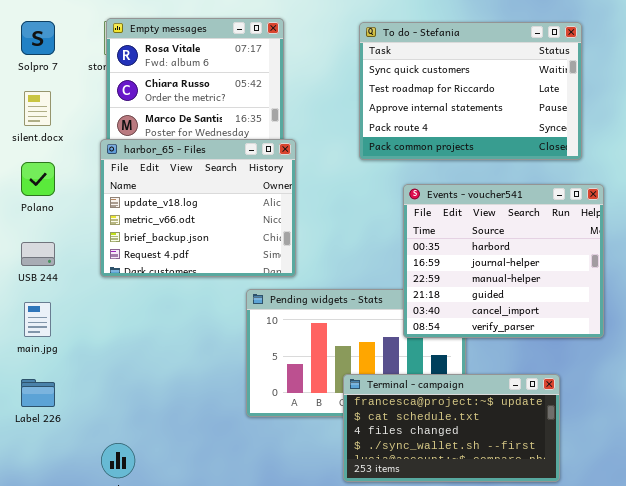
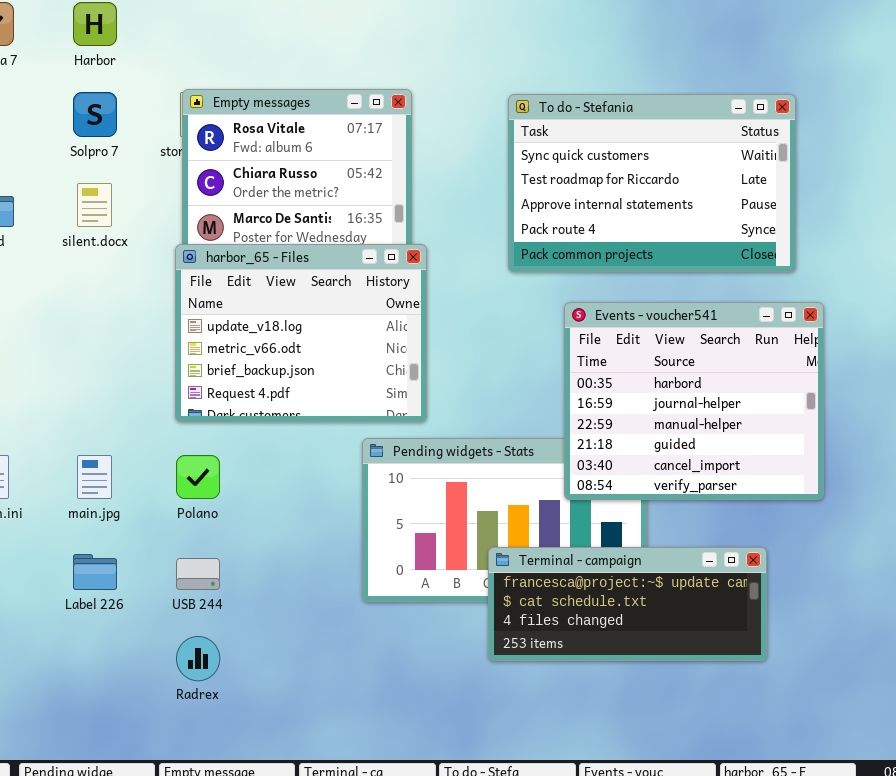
Polano: [21,162,55,196] -> [176,455,220,499], moved
USB 244: [21,242,55,266] -> [176,558,220,590], moved
Terminal - campaign: [343,374,560,482] -> [488,547,767,661], resized

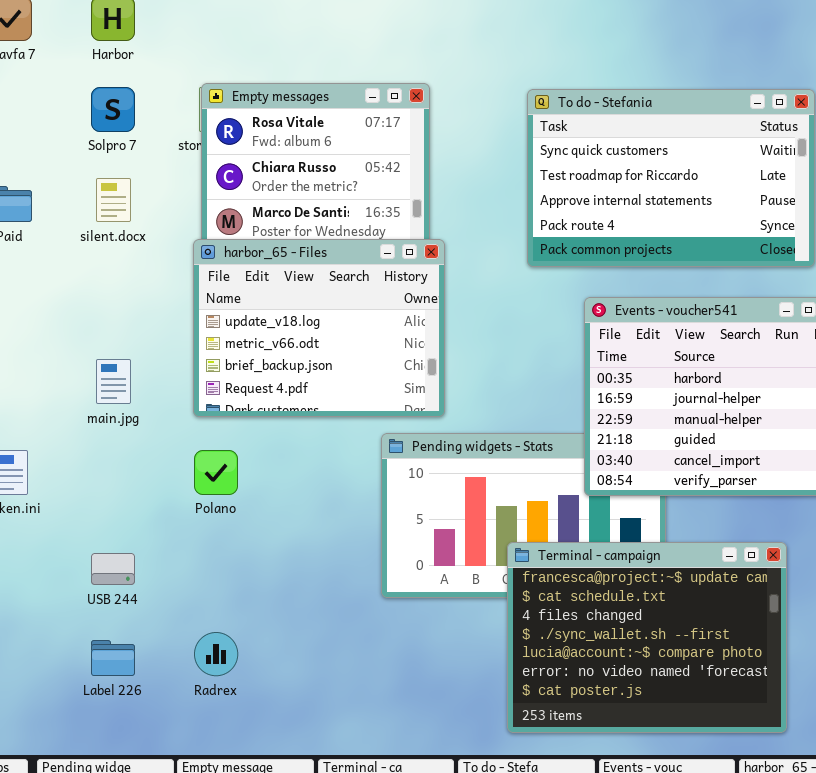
main.jpg: [77,455,112,499] -> [96,359,131,404], moved
Terminal - campaign: [488,547,767,661] -> [507,542,787,733], resized
Label 226: [73,554,117,590] -> [91,640,135,676], moved
USB 244: [176,558,220,590] -> [91,553,135,585], moved

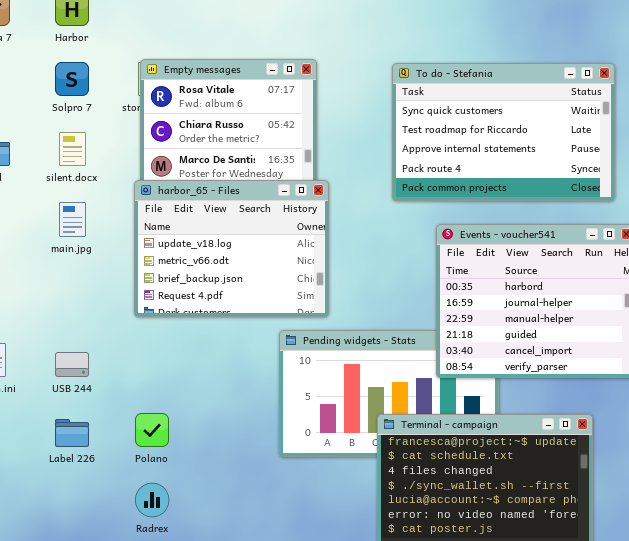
main.jpg: [96,359,131,404] -> [59,202,86,237], moved
Polano: [194,450,238,495] -> [135,413,169,447], moved
USB 244: [91,553,135,585] -> [55,352,89,377], moved
Label 226: [91,640,135,676] -> [55,419,89,447], moved

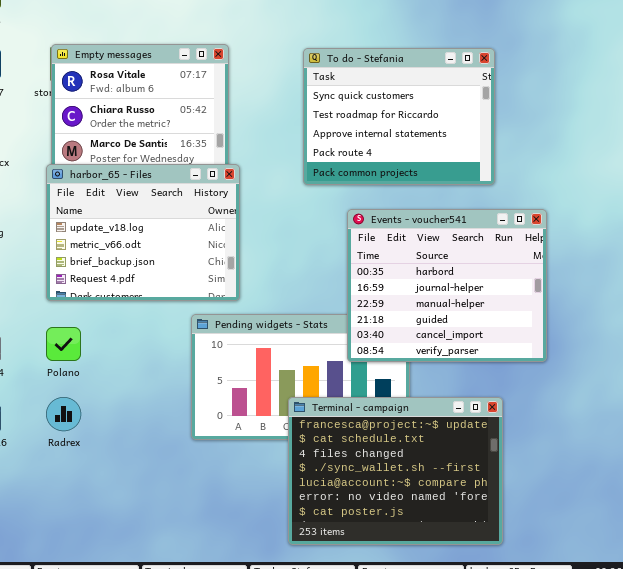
To do - Stefania: [392,63,615,201] -> [303,48,495,185], resized
Polano: [135,413,169,447] -> [46,327,81,361], moved
Radrex: [135,483,169,517] -> [46,397,81,431], moved

